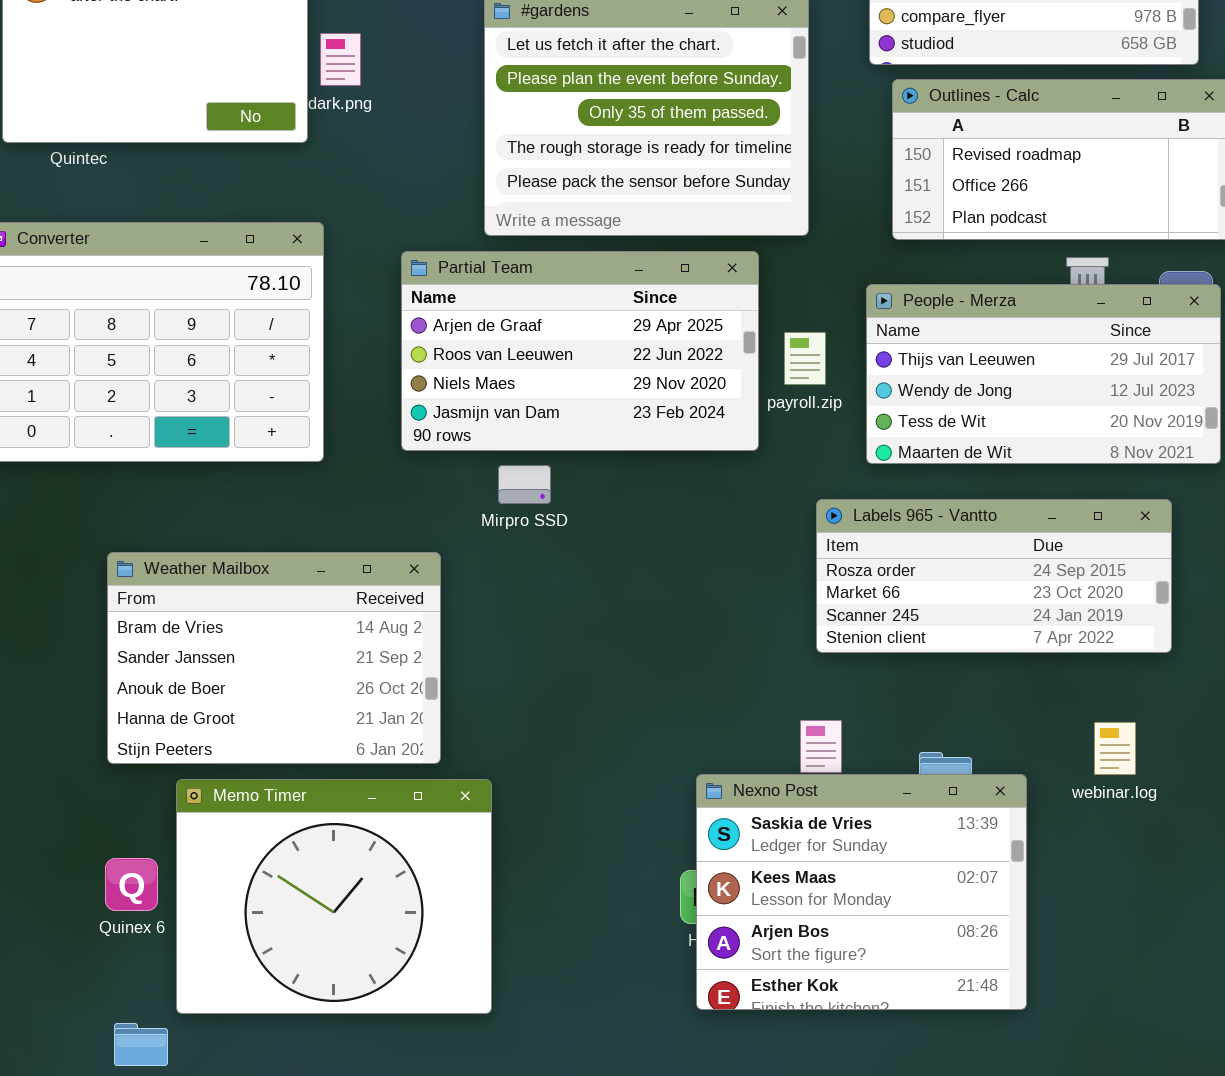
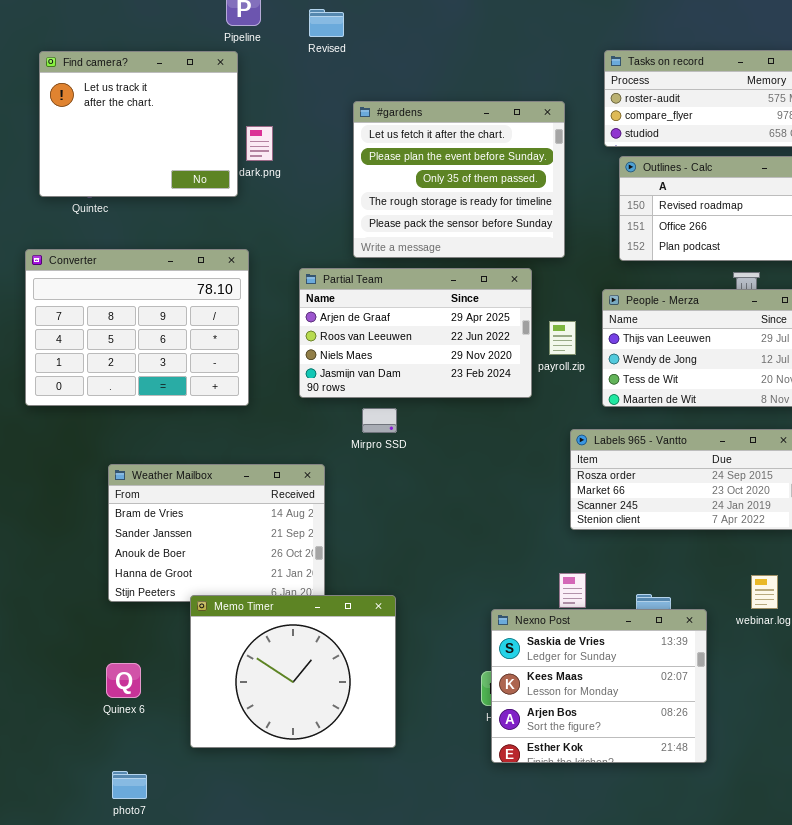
Memo Timer: [176,779,492,1014] -> [190,595,396,748], moved

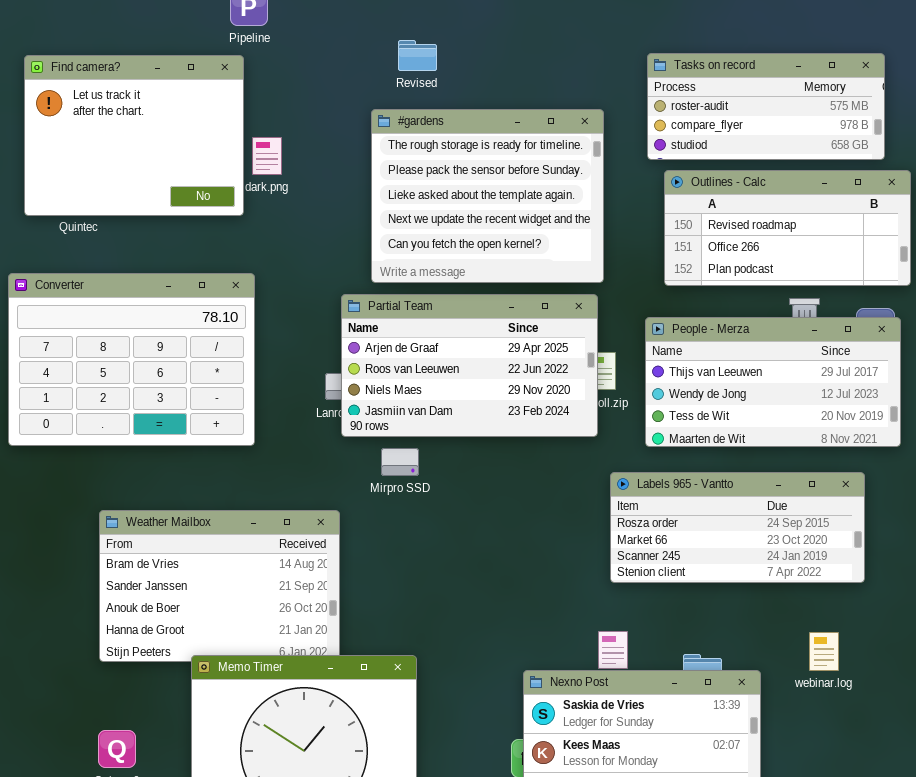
Revised: [309,9,344,37] -> [398,40,437,71], moved
#gardens: [353,101,565,258] -> [371,109,604,283], scrolled down 3 rows
Partial Team: [299,268,532,398] -> [341,294,598,437], moved

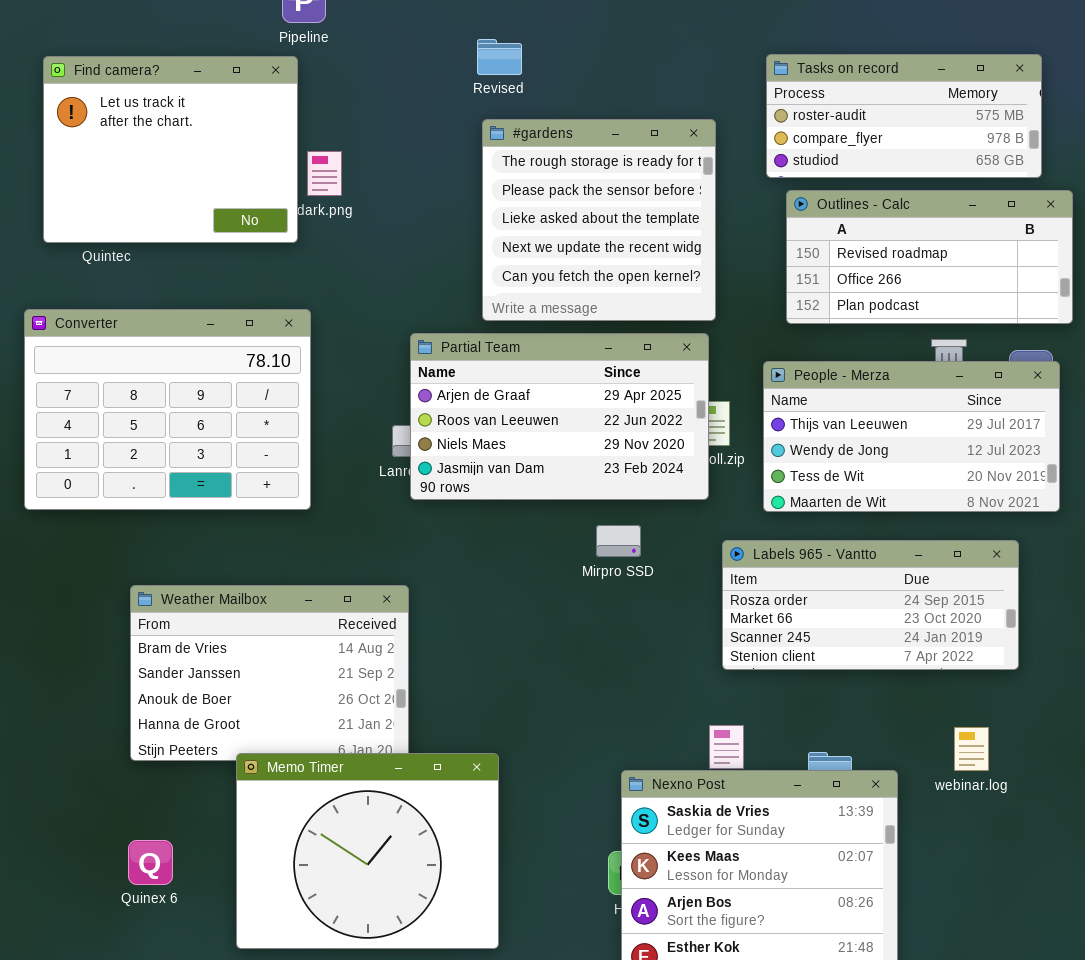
#gardens: [371,109,604,283] -> [482,119,716,321], resized
Mirpro SSD: [381,448,419,476] -> [596,525,641,557], moved

